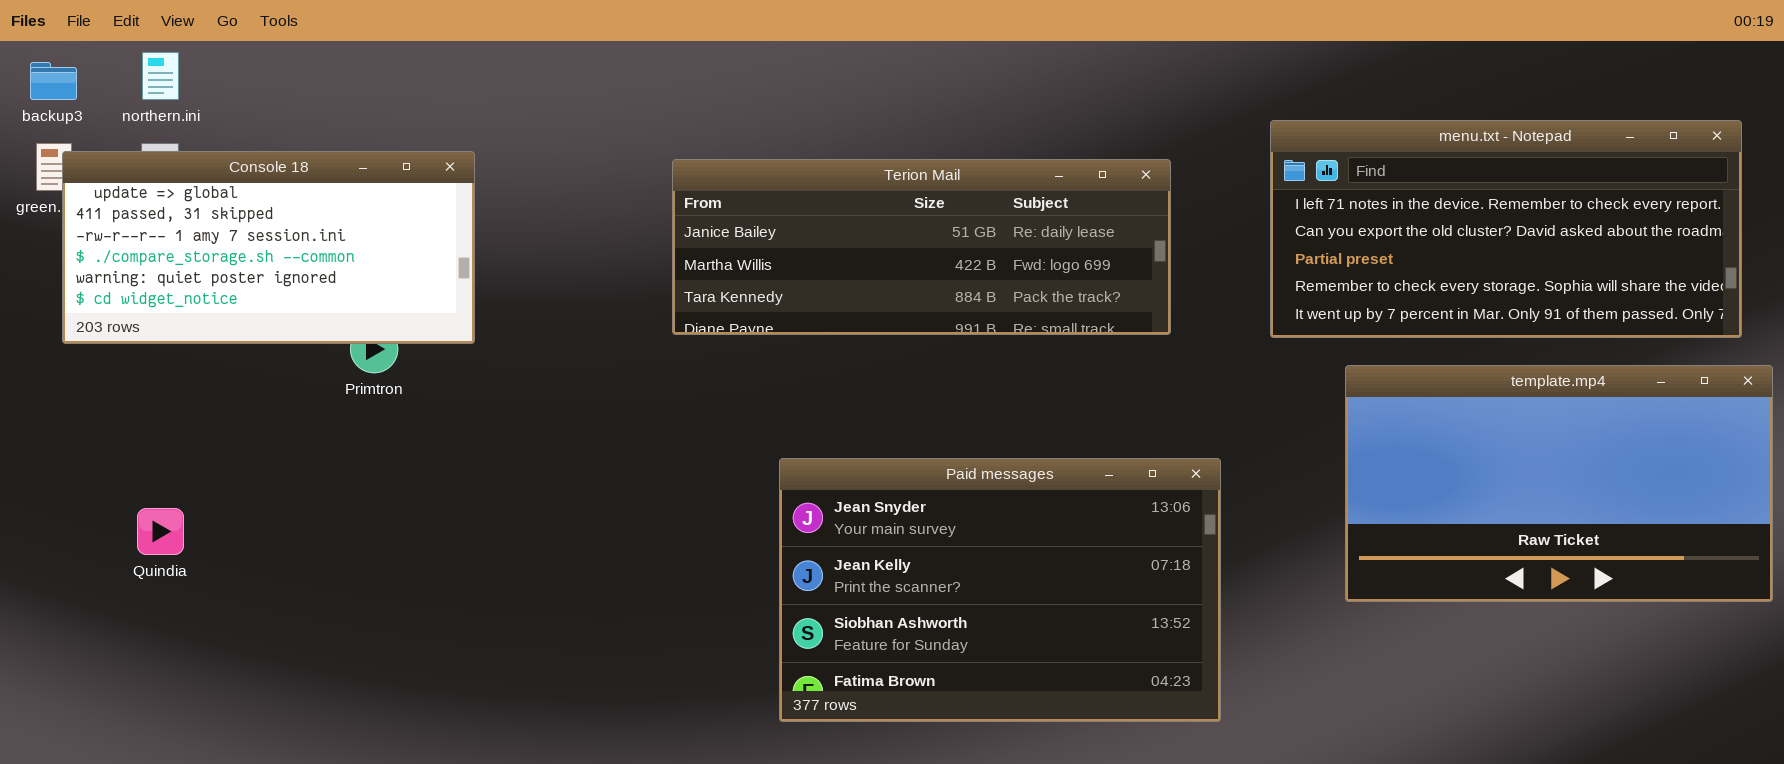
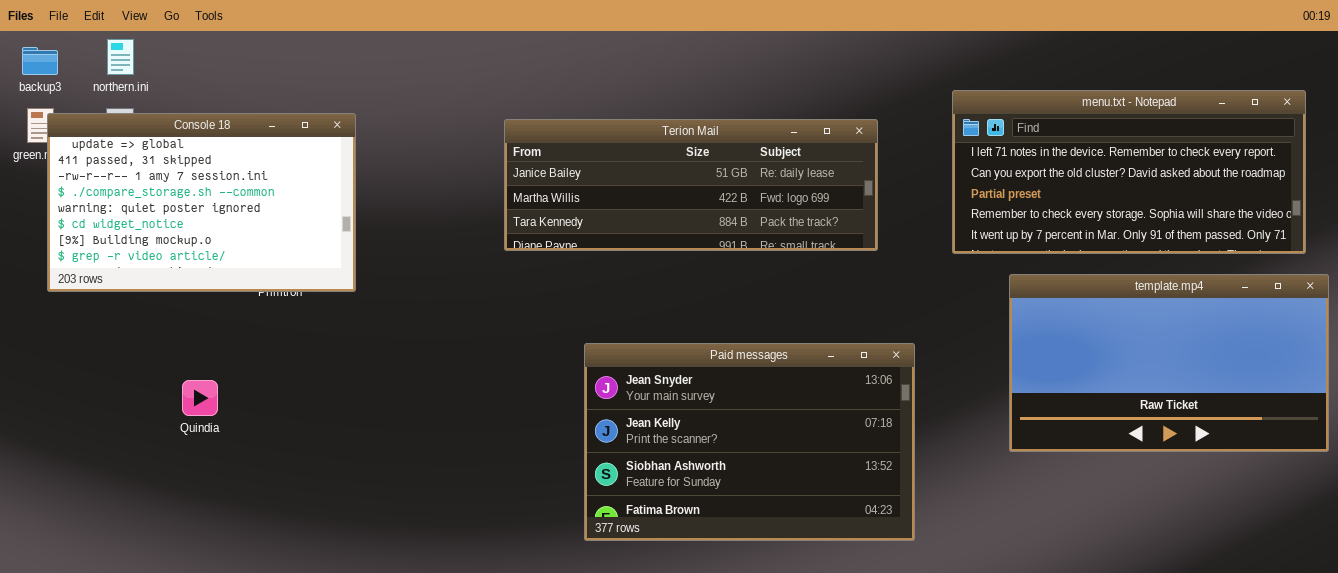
Console 18: [62,151,475,344] -> [47,113,356,292], resized
Quindia: [137,508,184,555] -> [182,380,218,416], moved

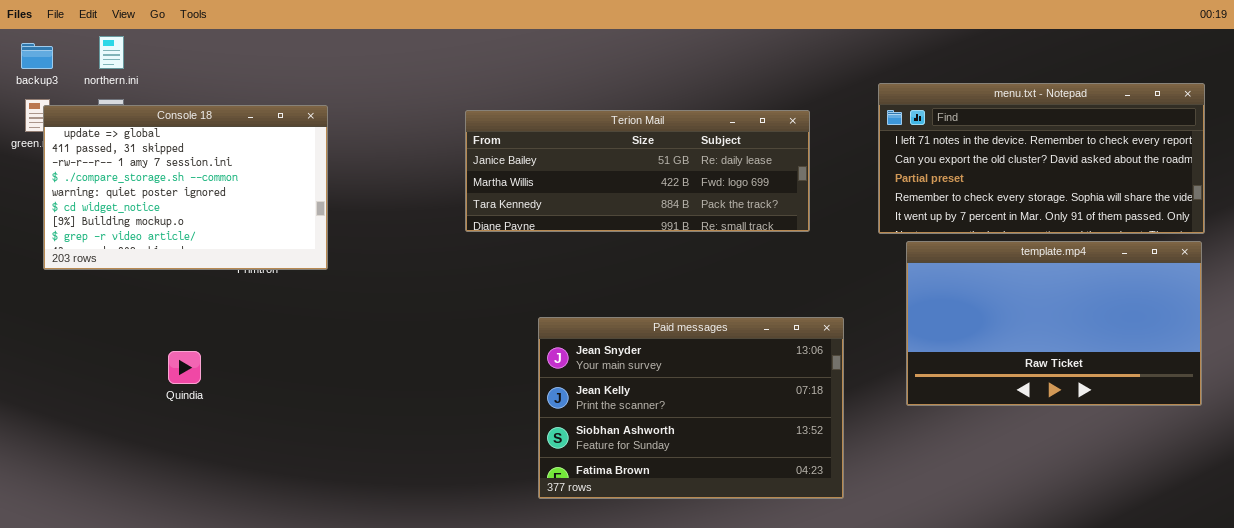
template.mp4: [1009,274,1329,452] -> [906,241,1202,406], moved

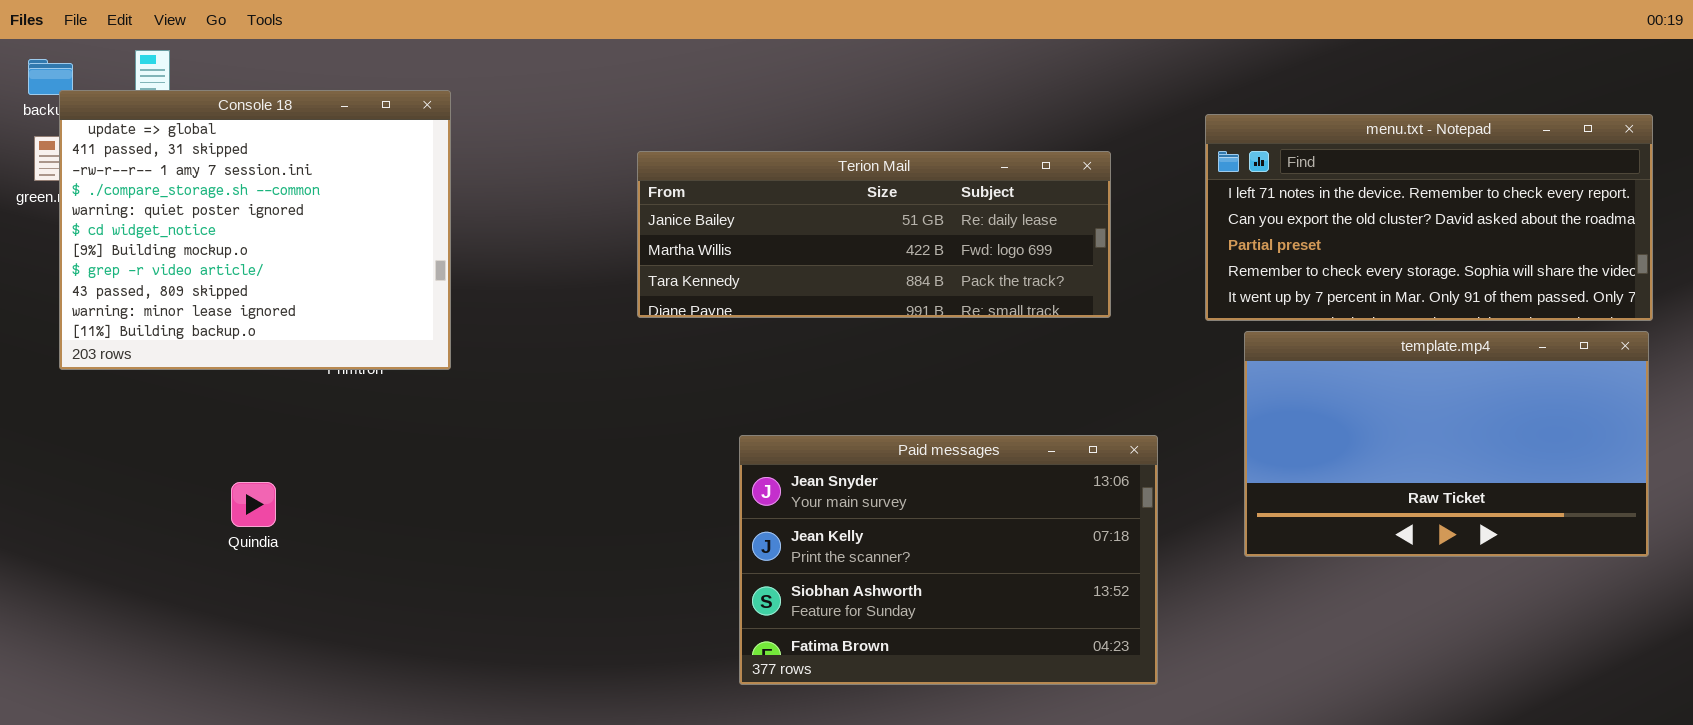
Console 18: [43,105,328,270] -> [59,90,451,370], resized

